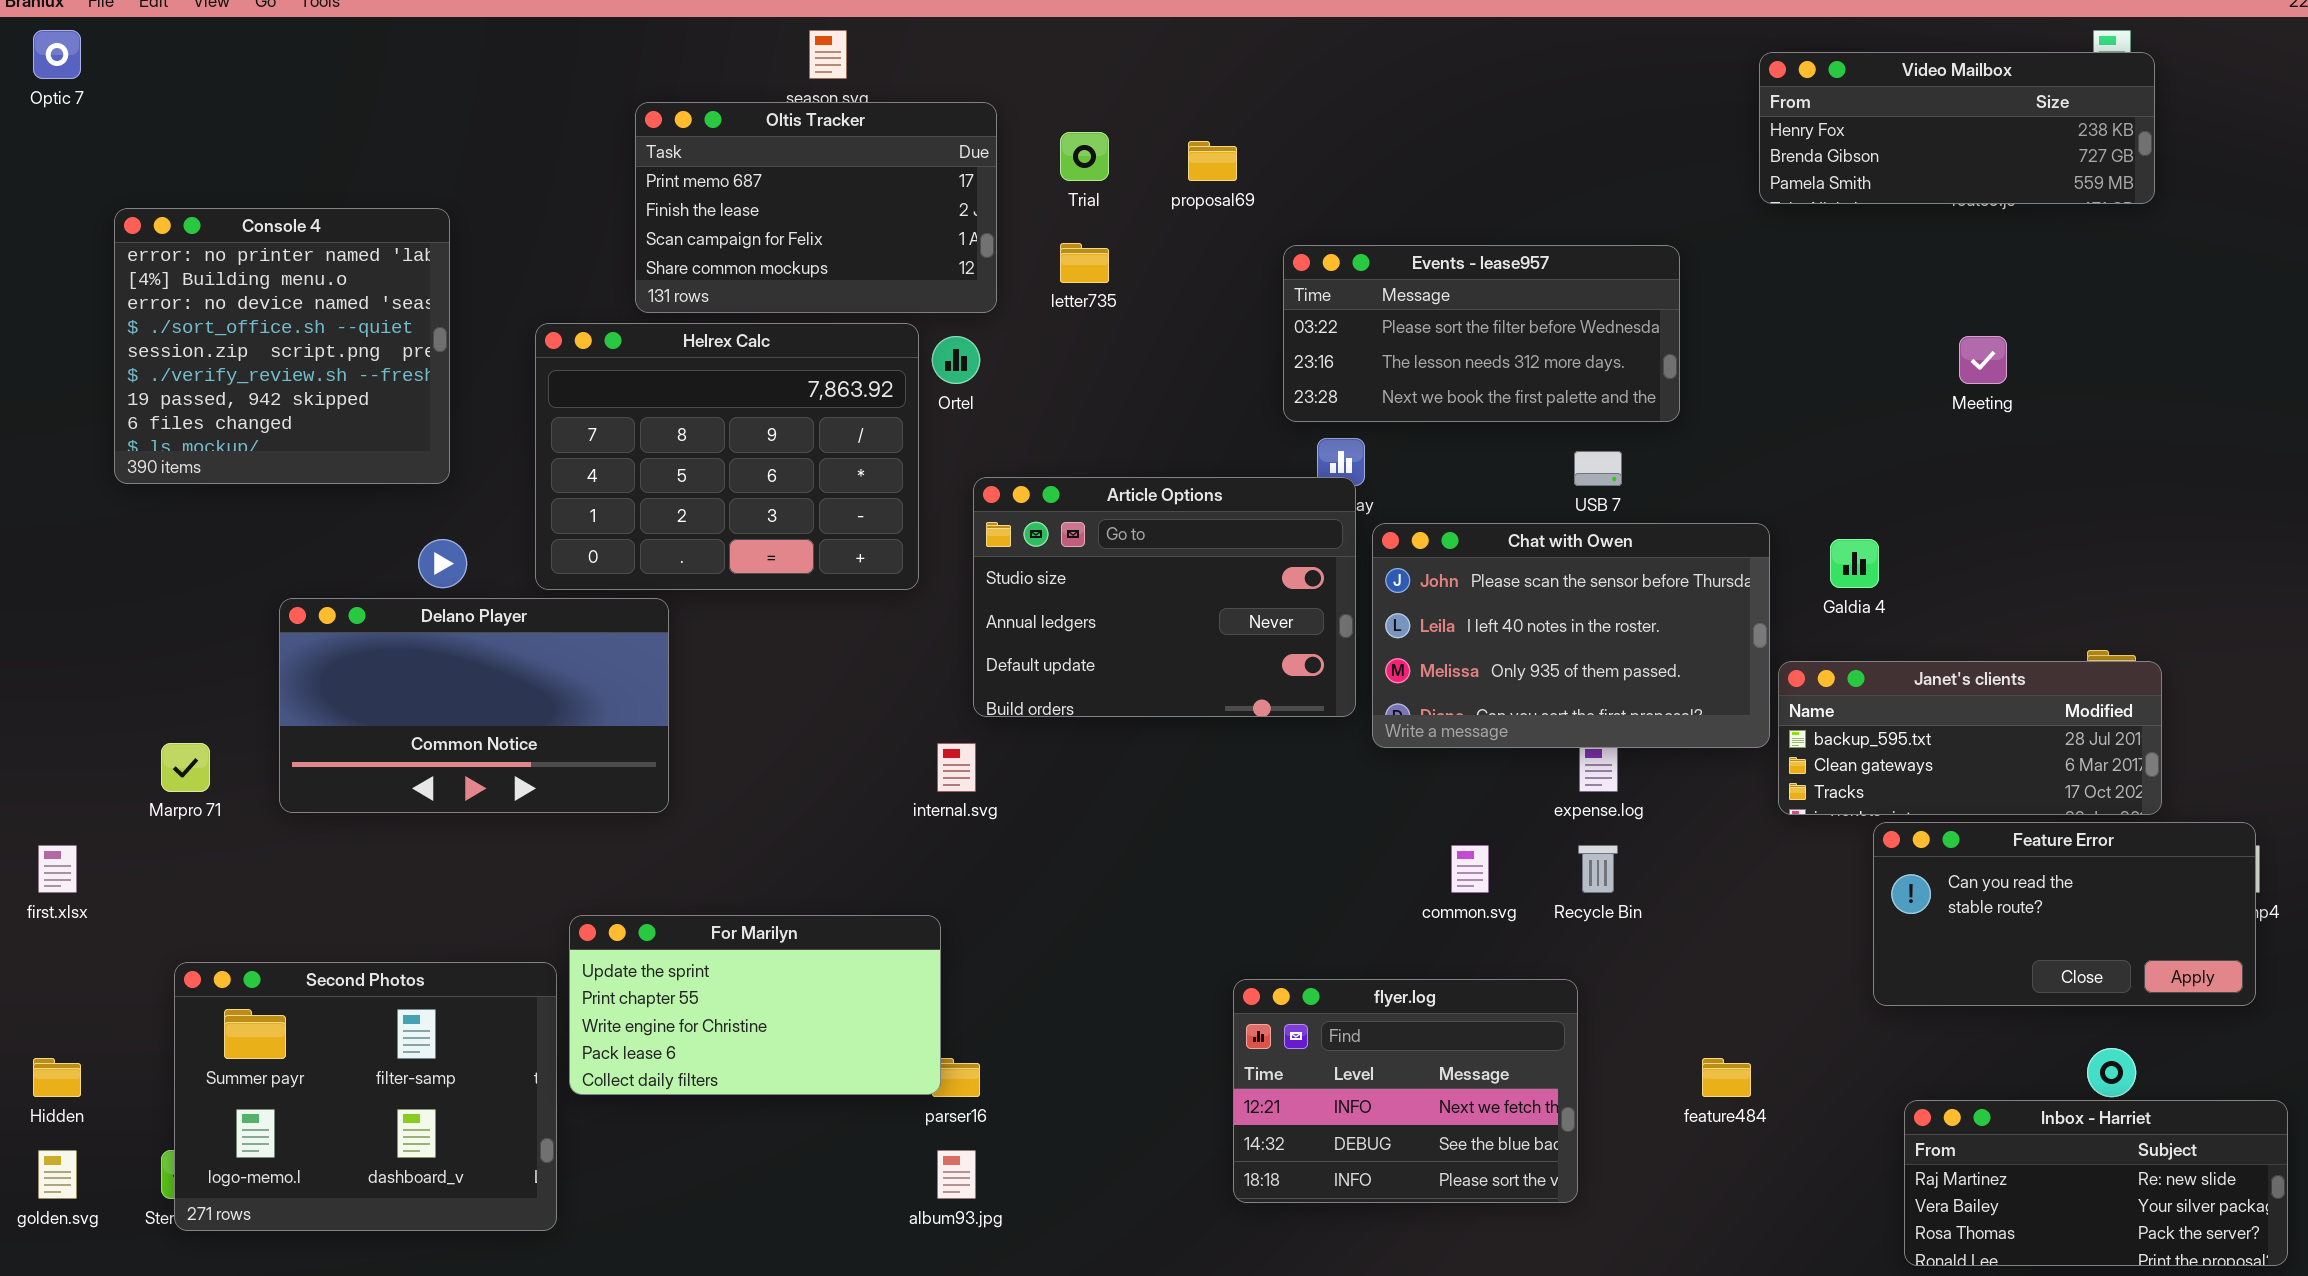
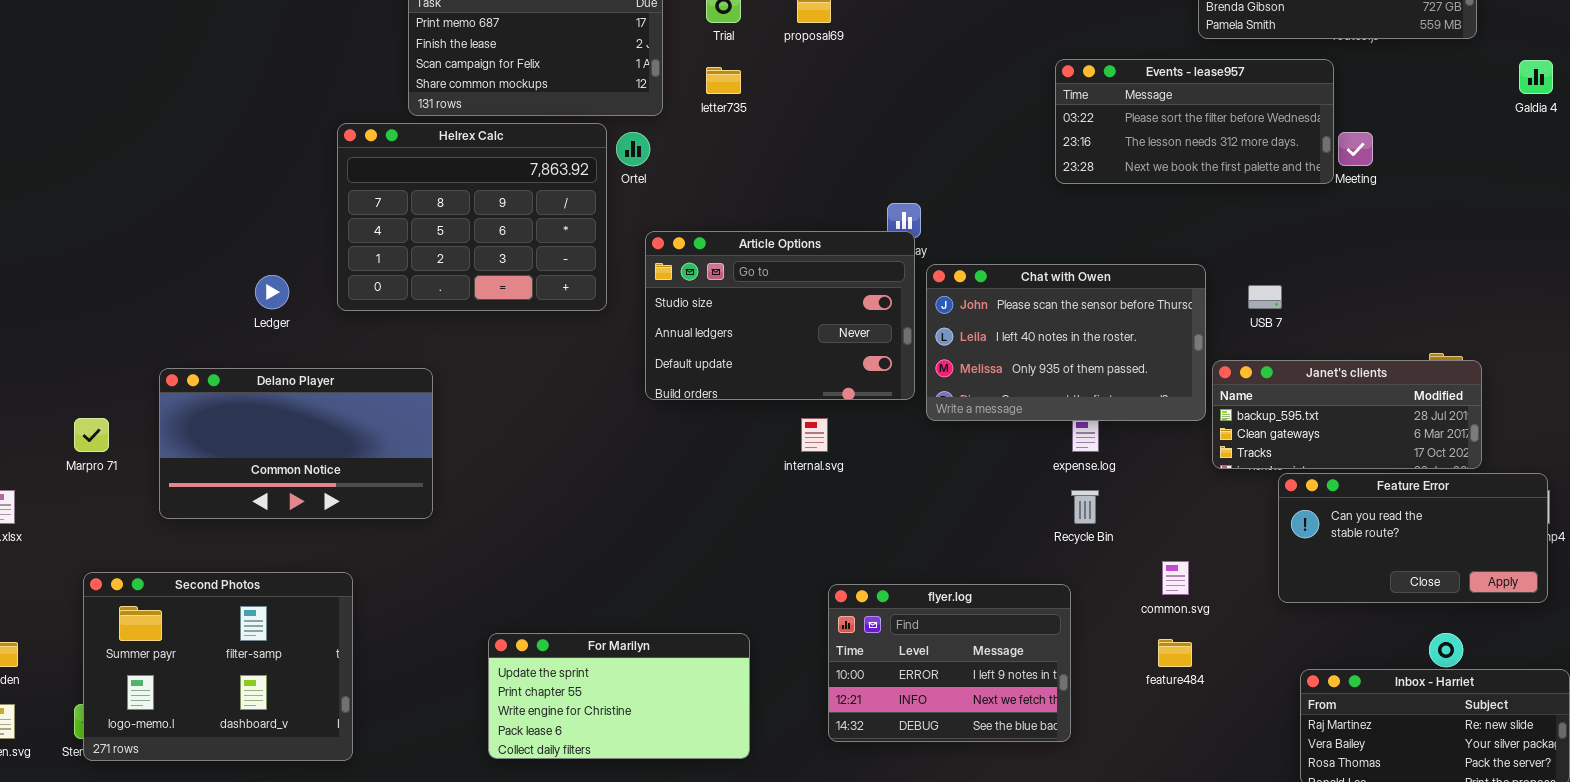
Console 4: [114,208,450,484] -> none, closed
Events - lease957: [1283,245,1680,422] -> [1055,59,1334,184], moved
USB 7: [1574,451,1622,486] -> [1248,285,1282,309], moved
Galdia 4: [1830,539,1879,588] -> [1519,60,1553,94], moved
Delano Player: [279,598,669,813] -> [159,368,433,519], moved
internal.svg: [937,743,976,792] -> [801,418,828,452], moved
common.svg: [1451,845,1489,893] -> [1162,561,1189,595], moved
For Marilyn: [569,915,941,1095] -> [488,633,750,759], moved
flyer.log: [1233,979,1578,1203] -> [828,584,1071,742], scrolled up 1 row

